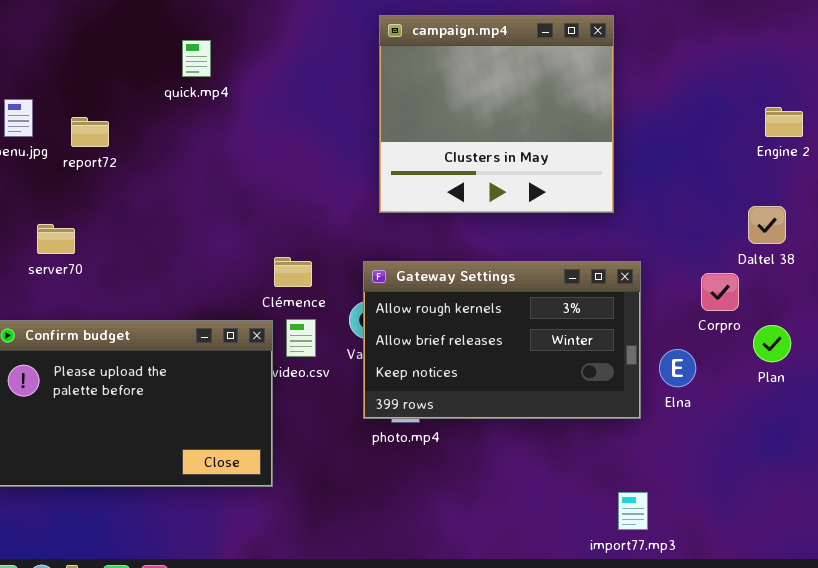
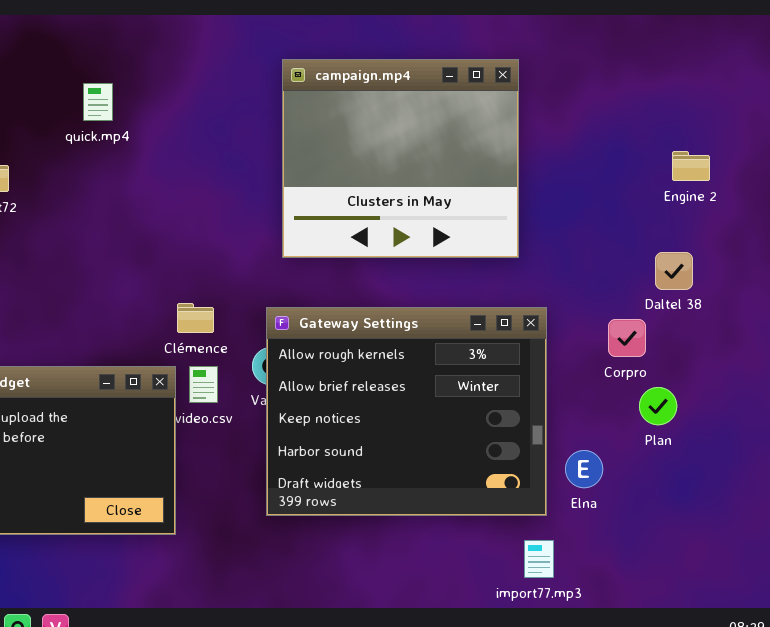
Gateway Settings: [363,261,641,419] -> [266,307,547,516], resized
Plan: [753,325,791,362] -> [639,387,677,425], moved
Elna: [659,349,696,387] -> [565,450,603,488], moved

